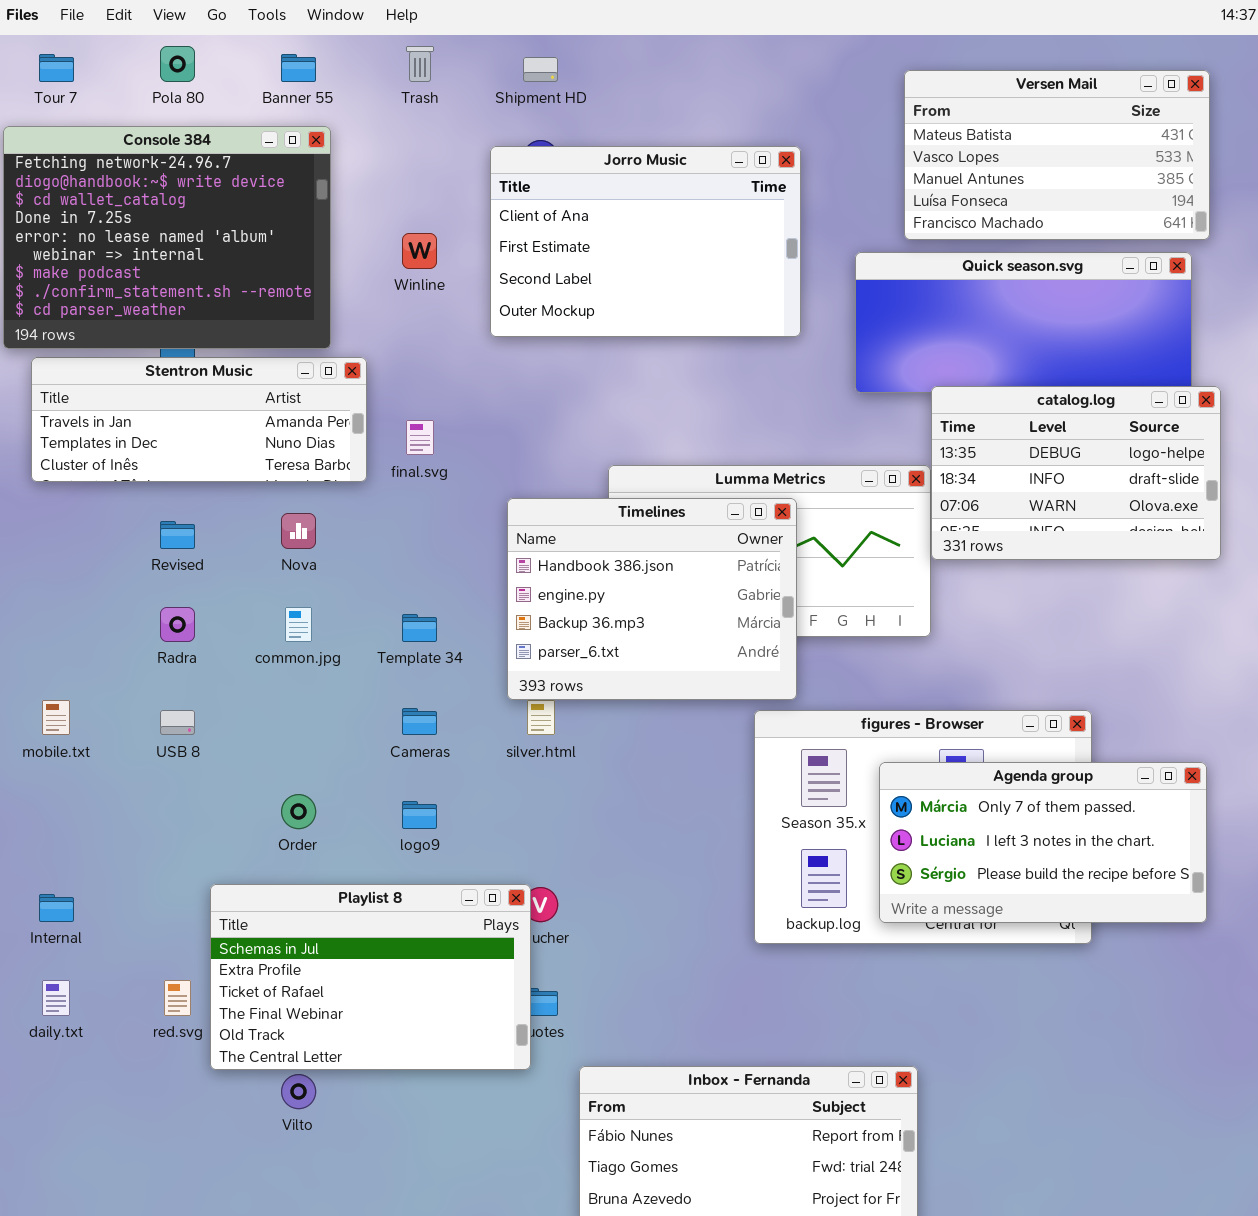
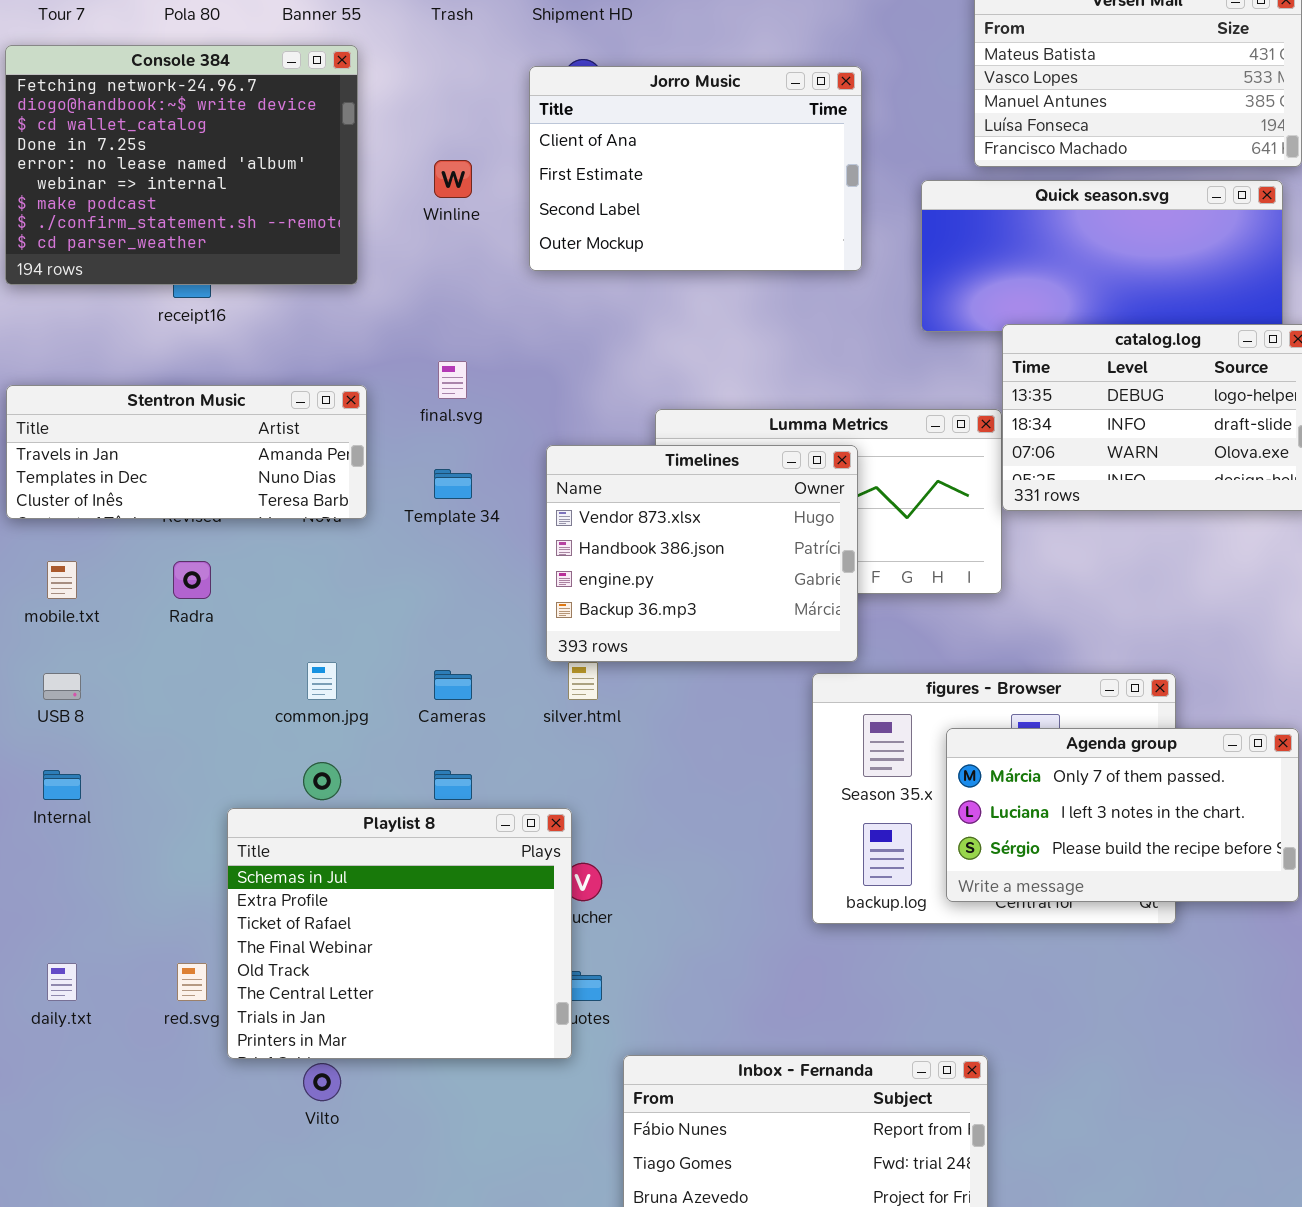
Stentron Music: [31,357,367,482] -> [6,385,367,519], moved
Timelines: [507,498,797,700] -> [546,445,858,662], scrolled up 1 row
common.jpg: [285,607,312,642] -> [307,662,337,700], moved
Template 34: [402,614,437,642] -> [434,469,472,499], moved
mobile.txt: [42,700,70,735] -> [47,561,77,599], moved
USB 8: [160,710,195,735] -> [43,673,81,700], moved
Playlist 8: [210,884,531,1070] -> [227,808,572,1059], resized
Internal: [39,894,74,922] -> [43,770,81,800], moved

